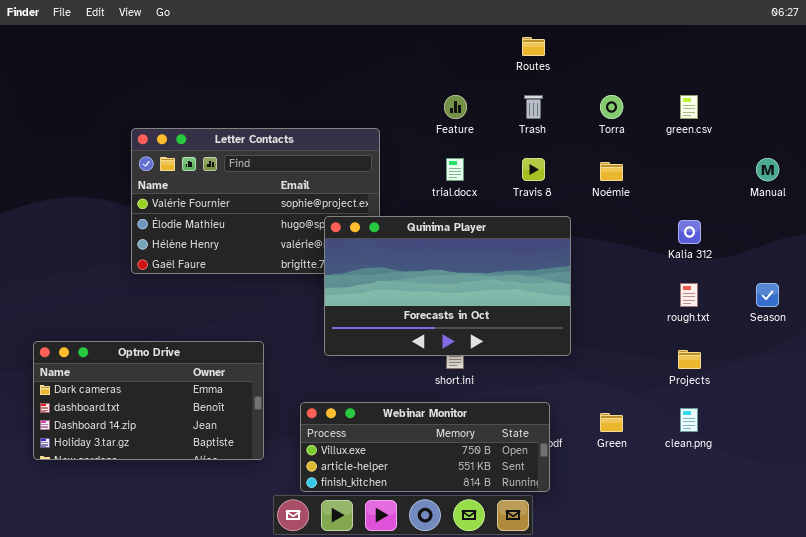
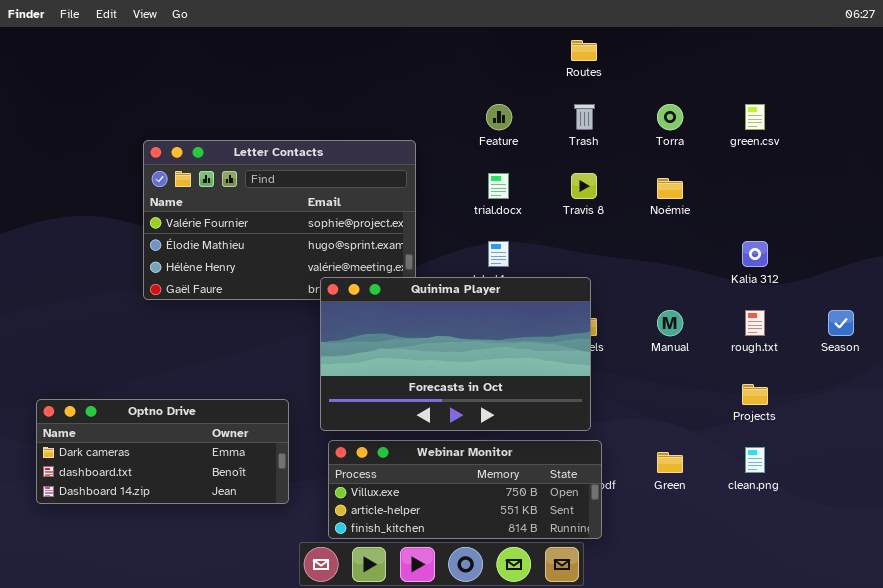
Manual: [756,158,779,181] -> [657,310,683,336], moved
Quinima Player: [324,216,571,356] -> [320,277,591,431], moved
Optno Drive: [33,341,264,460] -> [36,399,289,504], resized

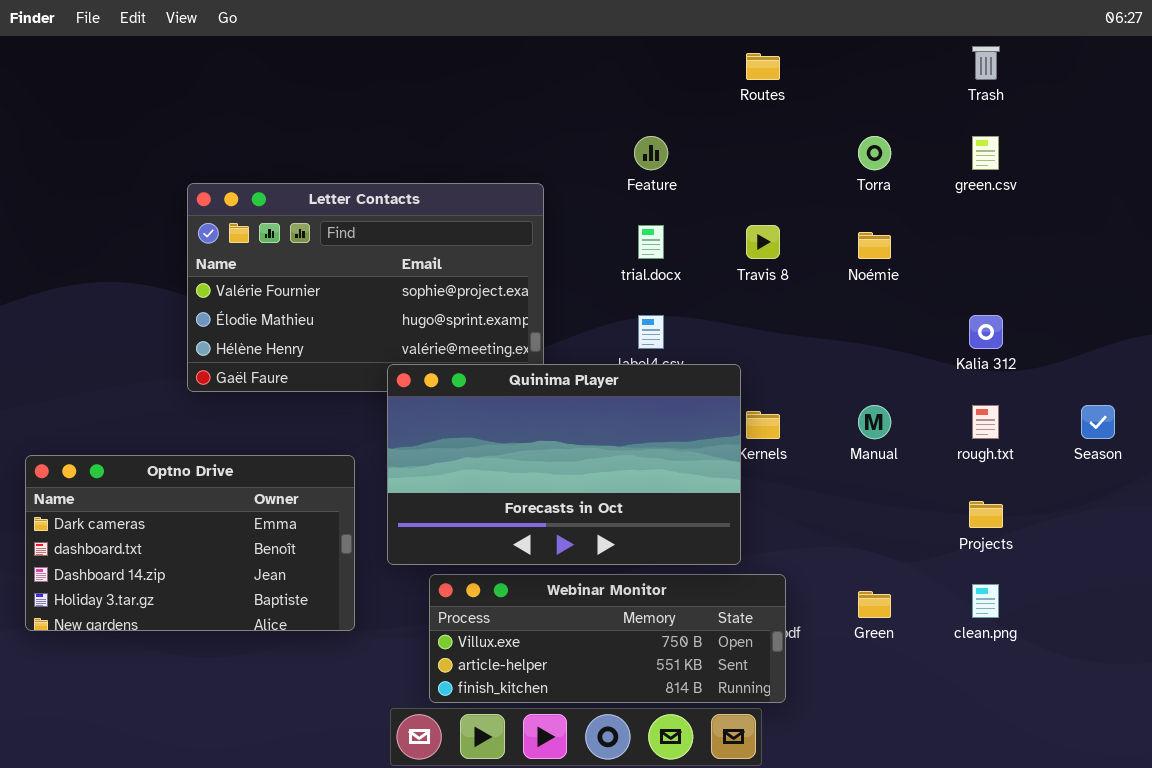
Trash: [574,104,595,130] -> [972,46,1000,80], moved
Quinima Player: [320,277,591,431] -> [387,364,741,565], moved
Optno Drive: [36,399,289,504] -> [25,455,355,631], moved, resized

